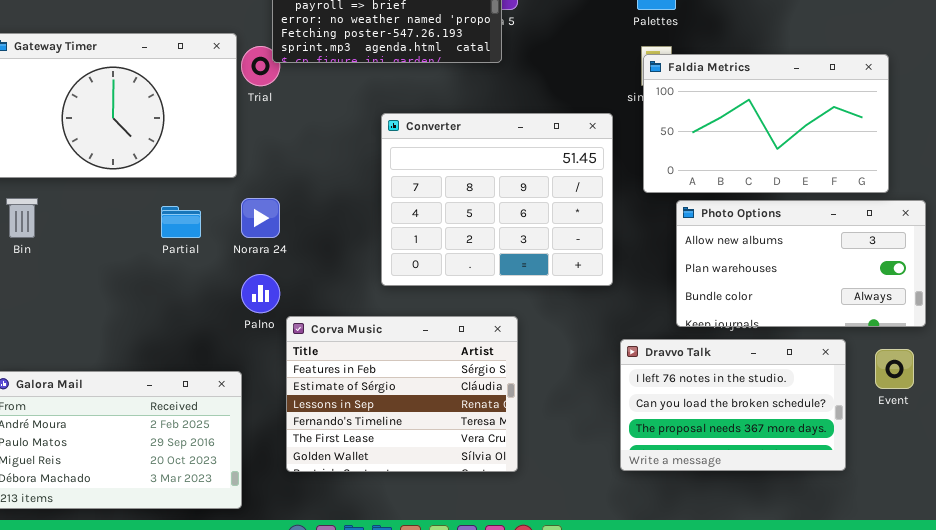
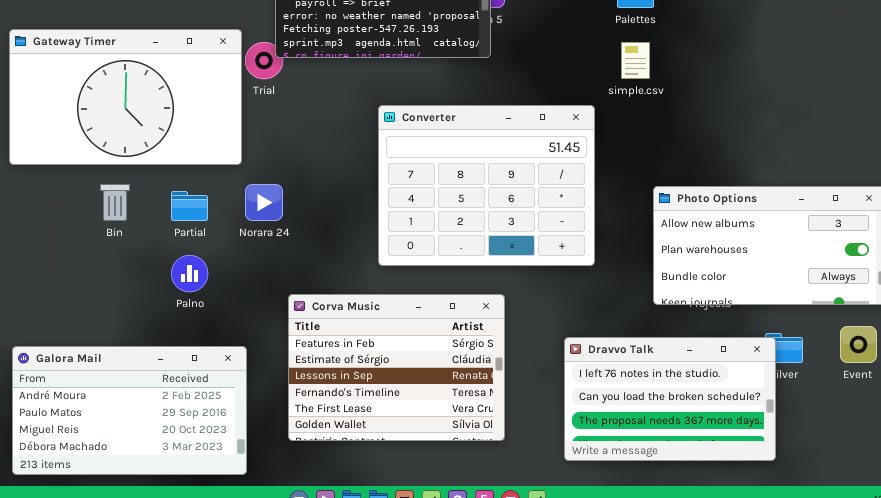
Faldia Metrics: [643,54,889,193] -> none, closed
Bin: [6,198,38,238] -> [100,184,130,221], moved
Palno: [241,274,280,313] -> [171,255,208,292], moved
Dravvo Talk: [620,339,846,471] -> [564,337,776,461], moved

